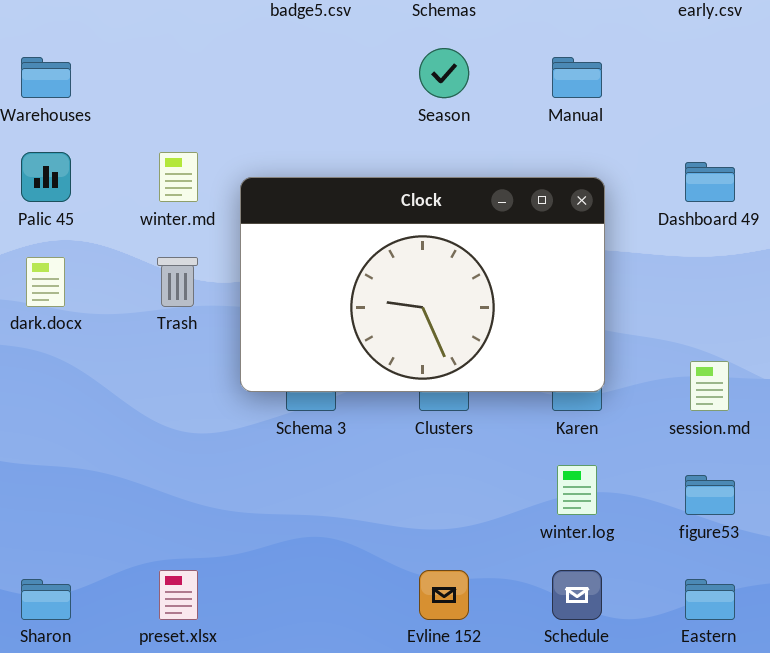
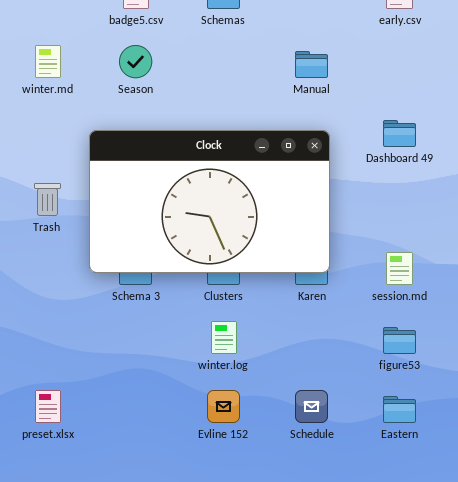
Season: [419,48,469,98] -> [119,45,152,78], moved
winter.md: [159,152,198,202] -> [35,45,61,78], moved
winter.log: [557,465,597,515] -> [211,321,237,354], moved

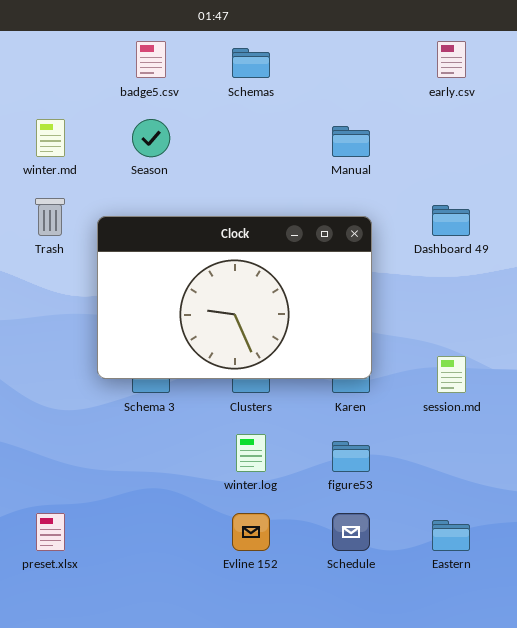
Trash: [34,183,61,216] -> [35,198,65,236], moved
figure53: [383,327,416,354] -> [332,441,370,472], moved

